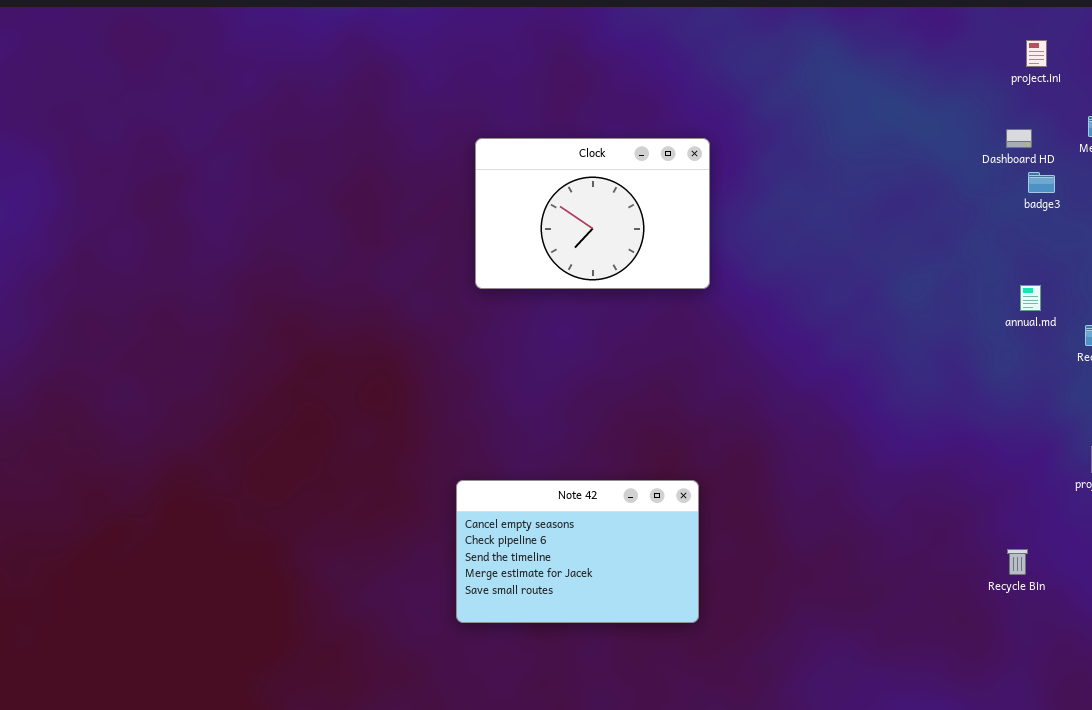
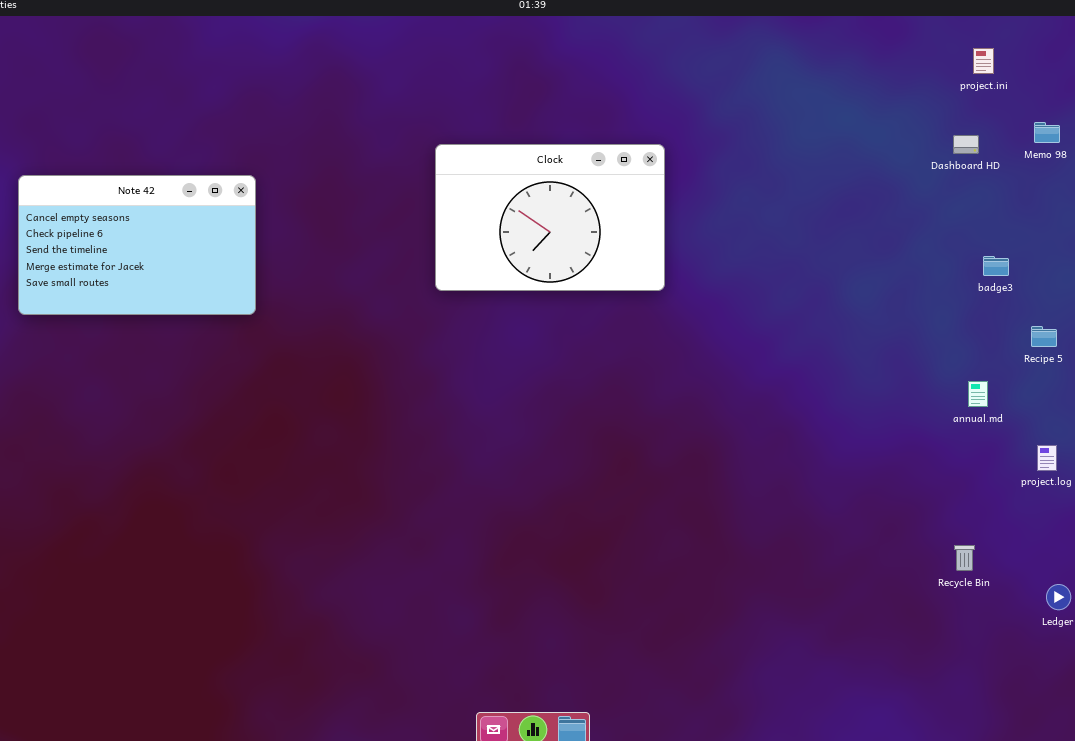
badge3: [1028,172,1055,193] -> [983,256,1009,276], moved
annual.md: [1020,285,1041,311] -> [968,381,988,407], moved
Note 42: [456,480,699,623] -> [18,175,256,315], moved

